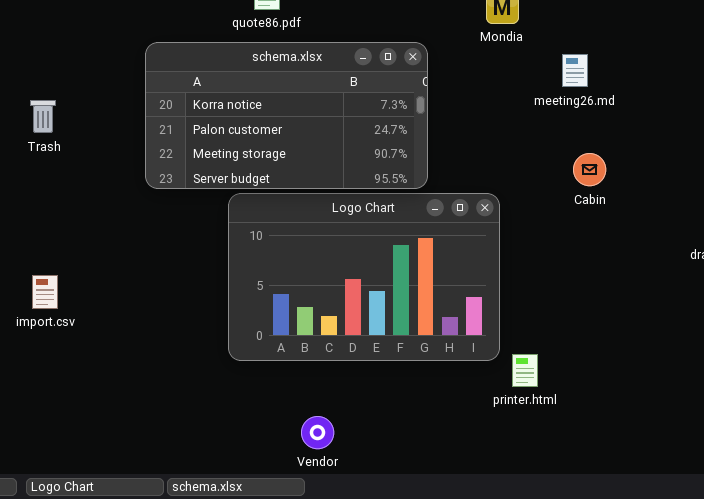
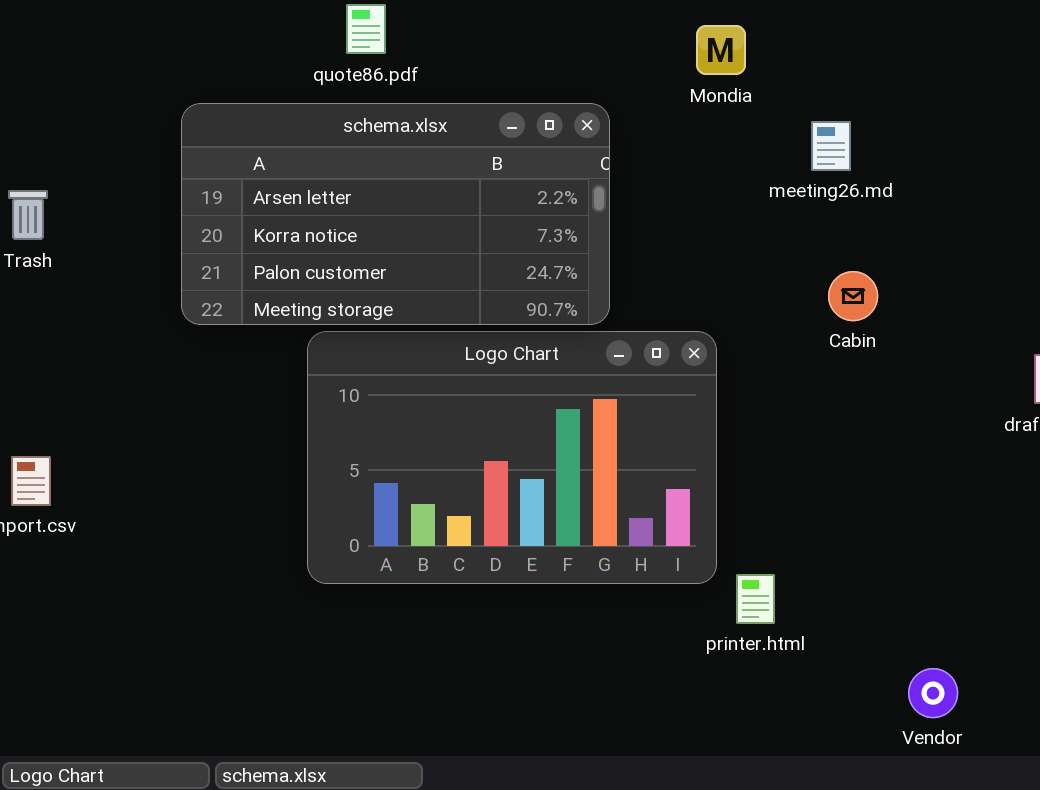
schema.xlsx: [145,42,428,189] -> [181,103,610,325], scrolled up 1 row
Vendor: [301,416,334,449] -> [908,668,958,718], moved

